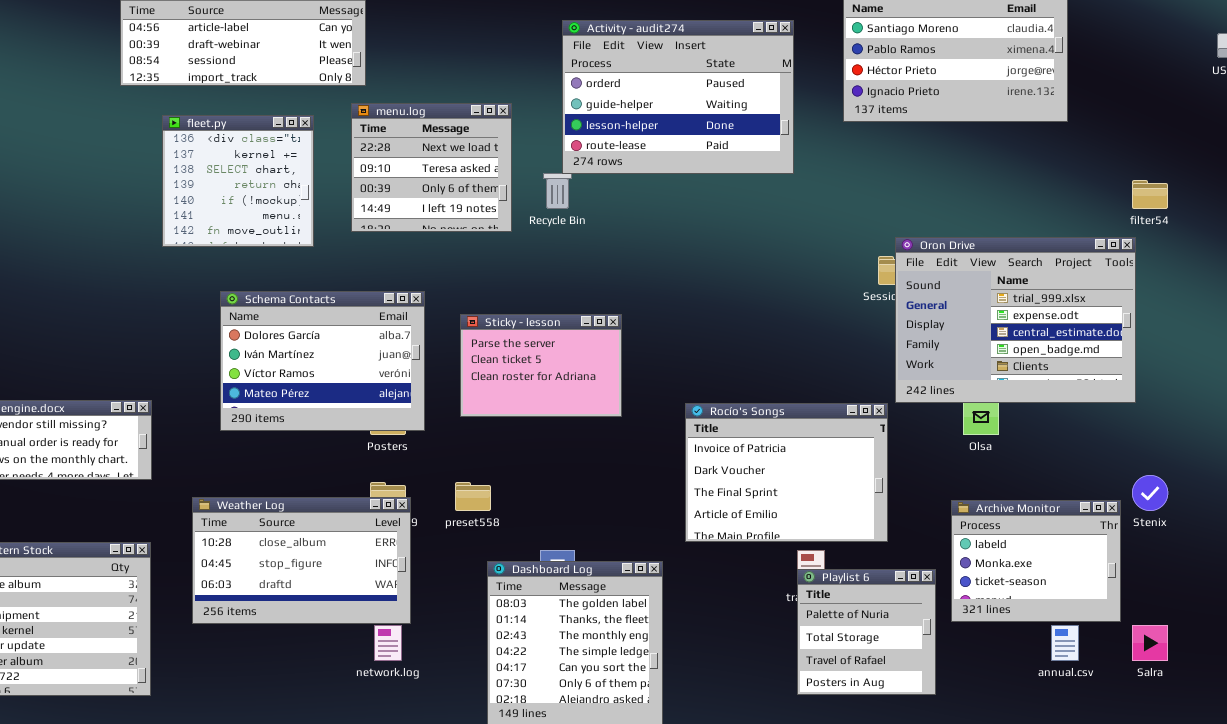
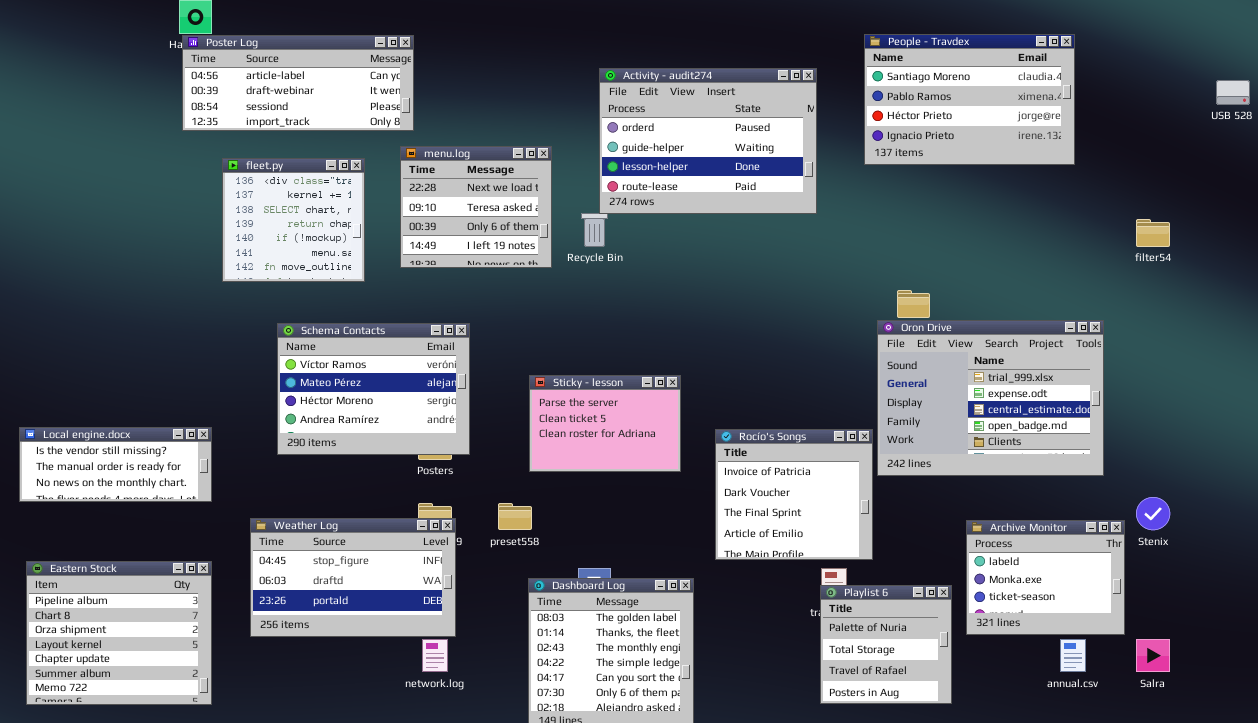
Oron Drive: [895,237,1136,403] -> [877,320,1104,476], moved
Schema Contacts: [220,291,425,431] -> [277,323,470,455], scrolled down 2 rows
Sticky - lesson: [460,314,622,417] -> [529,375,681,472], moved
Rocío's Songs: [685,403,888,542] -> [715,429,873,560], resized
Weather Log: [192,497,411,624] -> [250,518,456,637], scrolled down 1 row

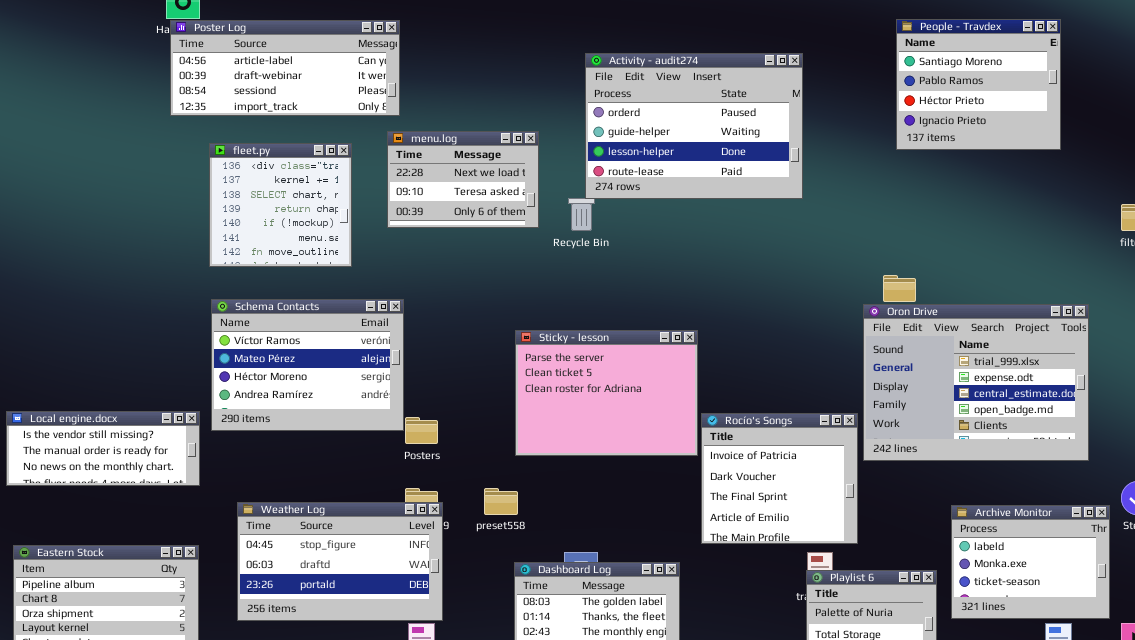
People - Travdex: [864,34,1075,165] -> [896,19,1061,150], resized
menu.log: [400,146,552,268] -> [387,131,539,228], resized
Schema Contacts: [277,323,470,455] -> [211,299,404,431], moved
Sticky - lesson: [529,375,681,472] -> [515,330,698,456], resized

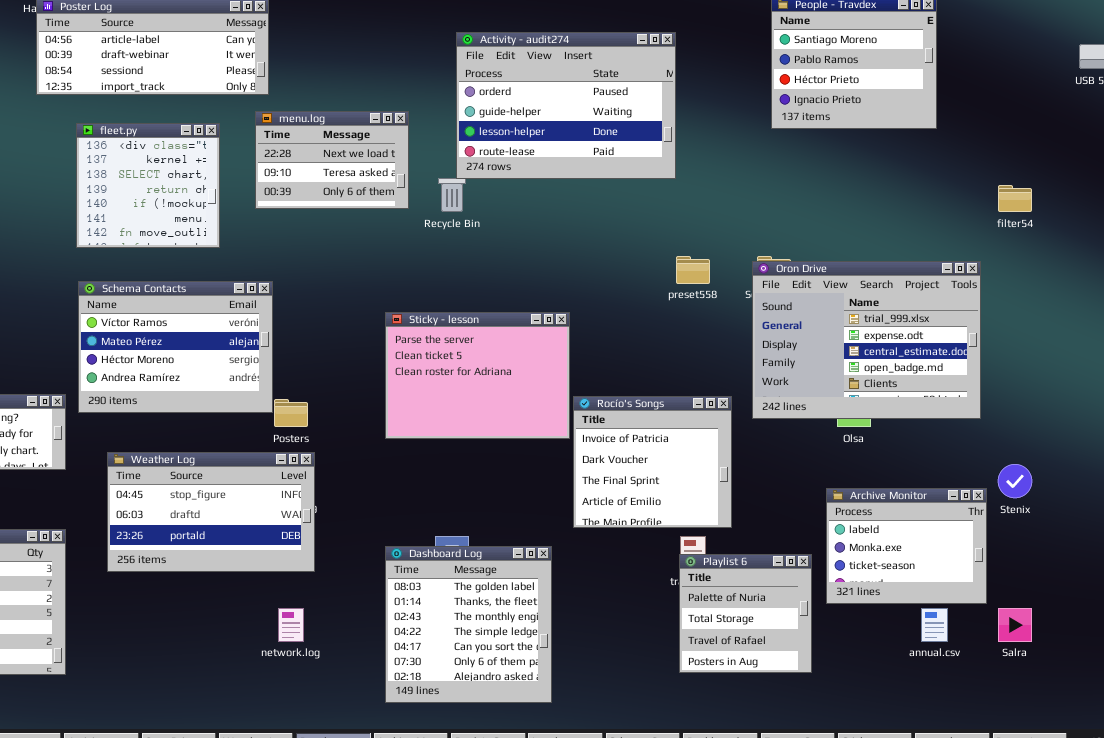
Oron Drive: [863,304,1089,461] -> [752,261,981,419], moved
preset558: [484,488,518,515] -> [676,256,710,284], moved
Weather Log: [237,502,443,621] -> [107,452,315,572], moved

